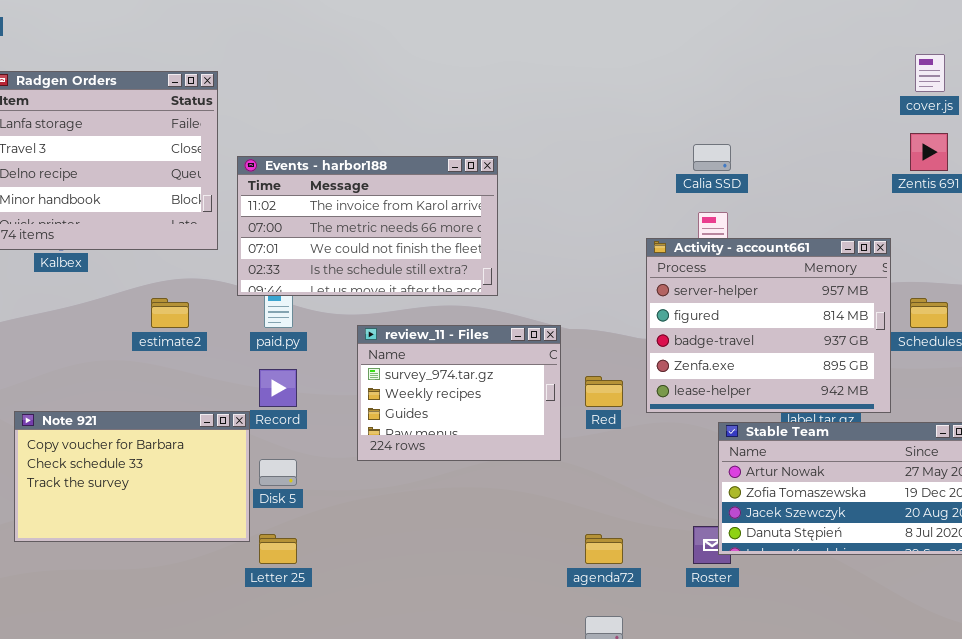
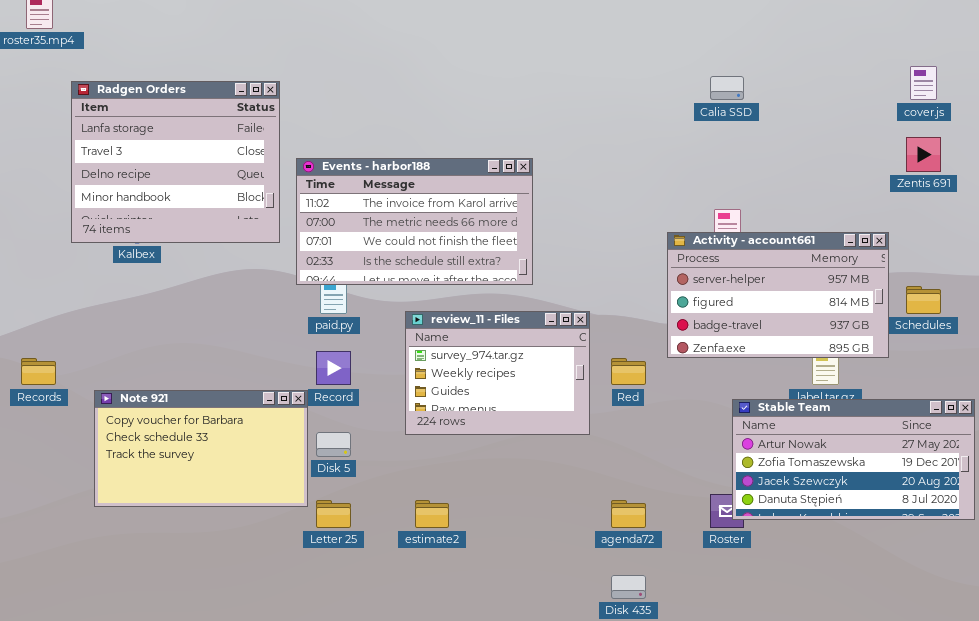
Calia SSD: [693,144,731,171] -> [710,76,744,100], moved
Activity - account661: [646,238,891,413] -> [667,232,889,358], resized
estimate2: [151,298,189,328] -> [415,500,449,528], moved

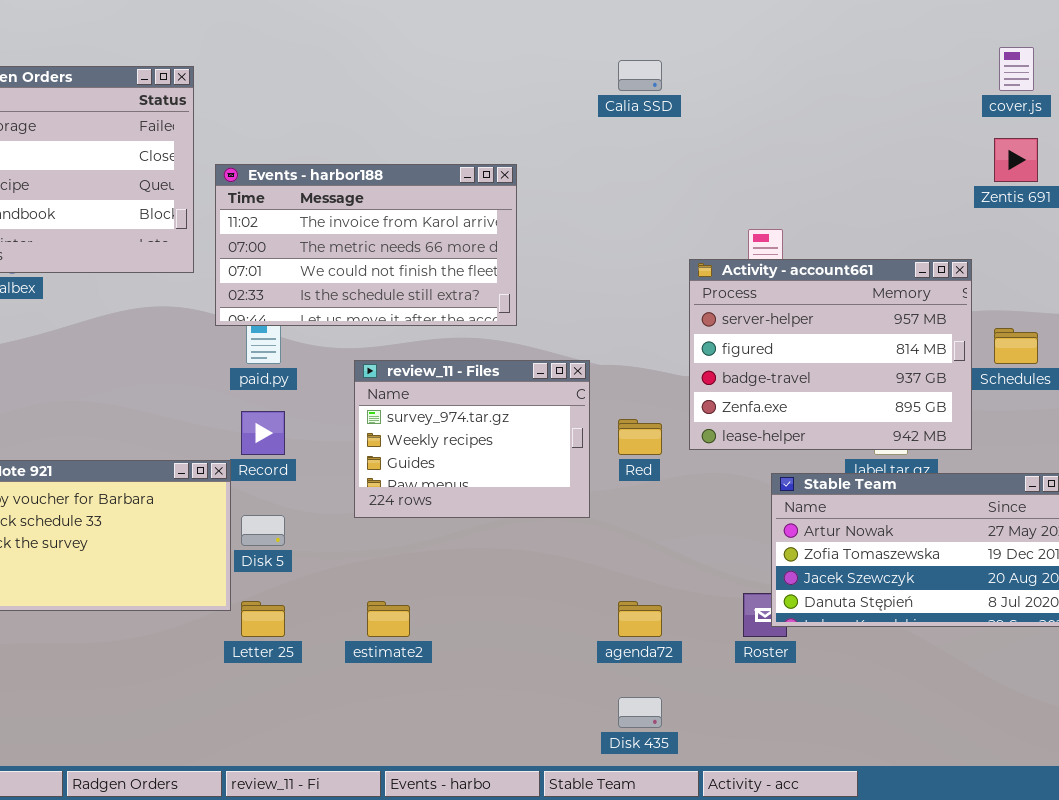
Calia SSD: [710,76,744,100] -> [618,60,662,91], moved
Activity - account661: [667,232,889,358] -> [689,259,972,450], resized

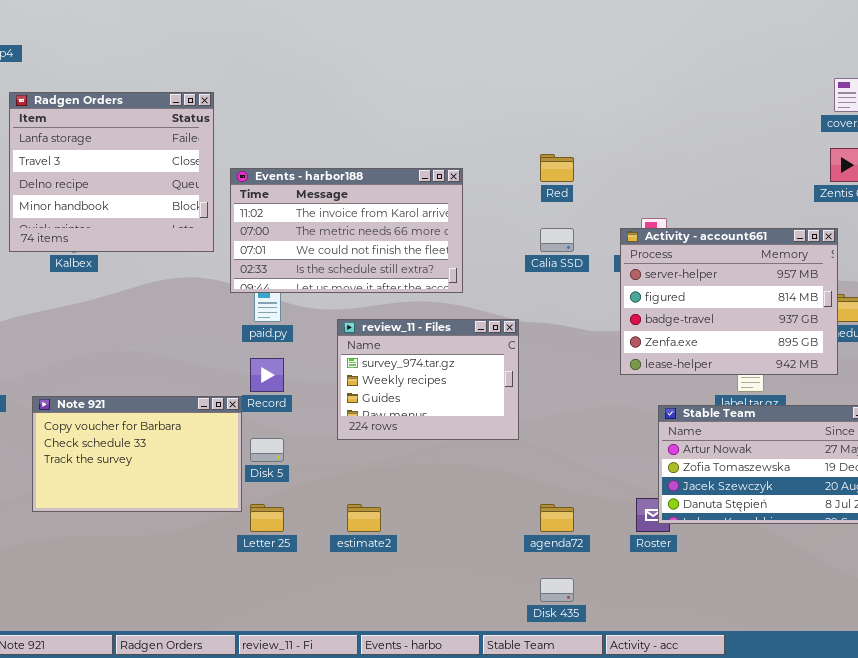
Calia SSD: [618,60,662,91] -> [540,228,574,252], moved
Activity - account661: [689,259,972,450] -> [620,228,838,375], moved
Red: [618,419,662,455] -> [540,154,574,182], moved

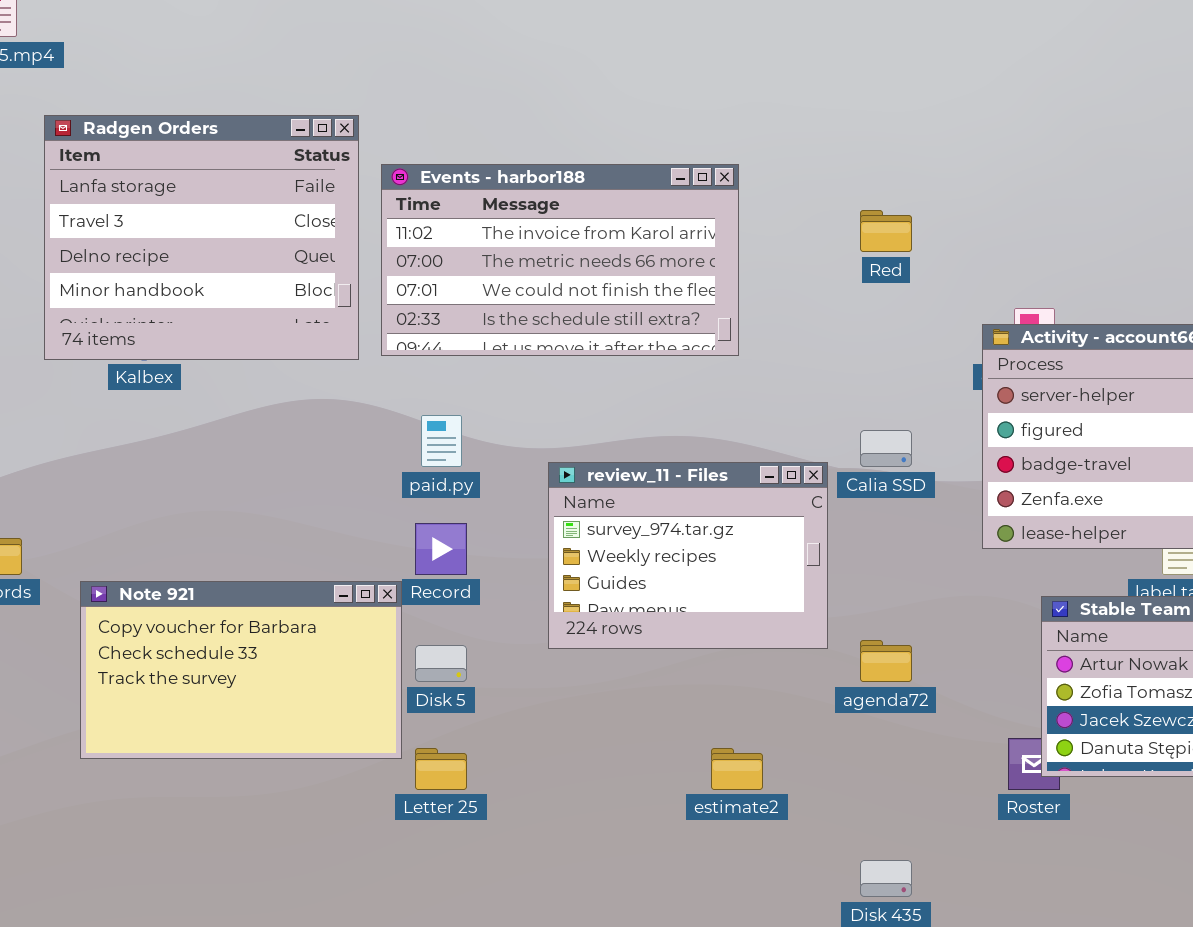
Events - harbor188: [230,168,463,293] -> [381,164,739,356], moved
Calia SSD: [540,228,574,252] -> [860,430,912,467], moved
estimate2: [347,504,381,532] -> [711,748,763,790], moved
agenda72: [540,504,574,532] -> [860,640,912,682], moved

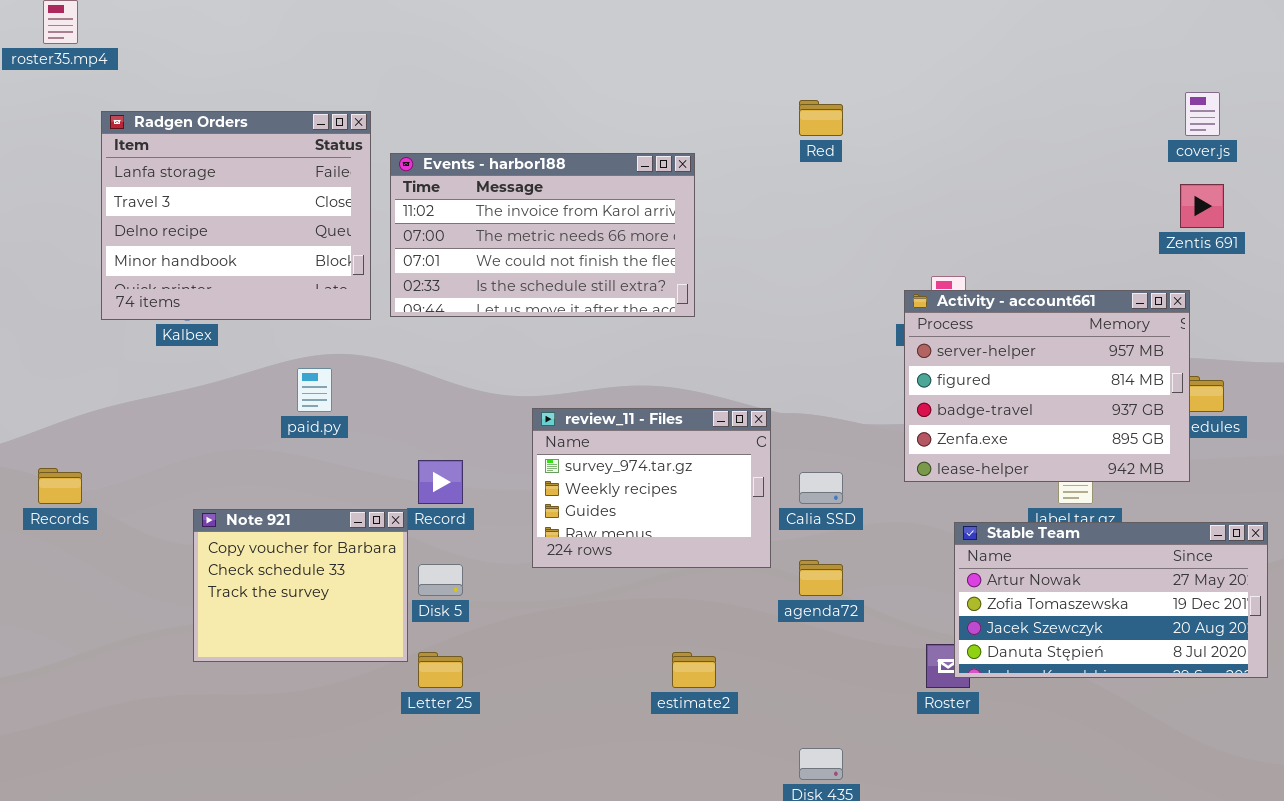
Red: [860,210,912,252] -> [799,100,843,136], moved
paid.py: [421,415,462,467] -> [297,368,332,412], moved
Calia SSD: [860,430,912,467] -> [799,472,843,504], moved
Note 921: [80,581,402,759] -> [193,509,408,662], resized

